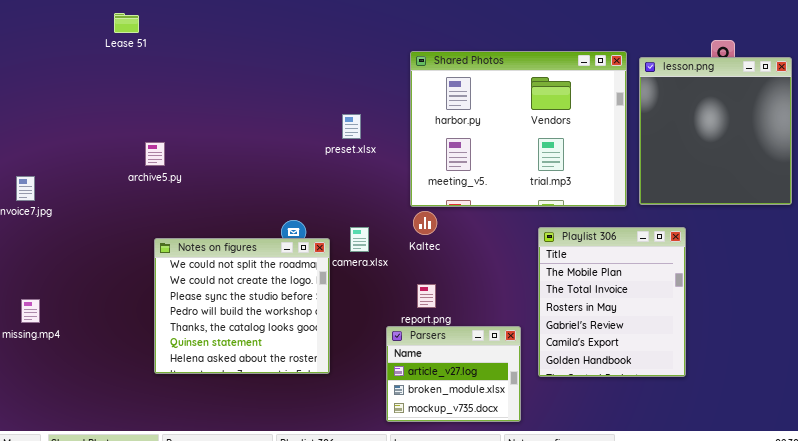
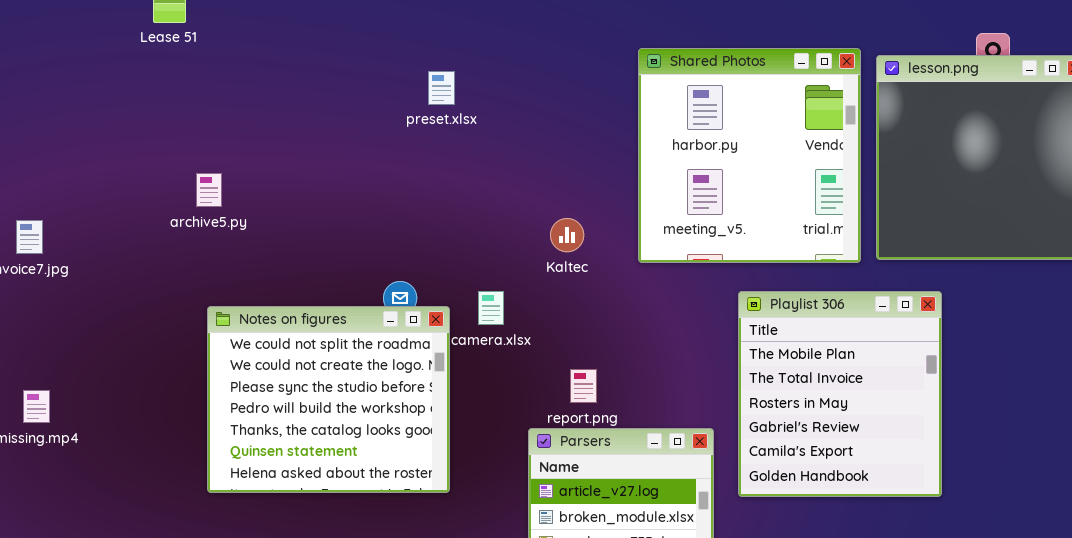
Shared Photos: [410,51,627,207] -> [638,48,861,263], resized
preset.xlsx: [342,114,361,139] -> [428,71,455,105], moved
Kaltec: [413,211,437,235] -> [550,218,584,252], moved

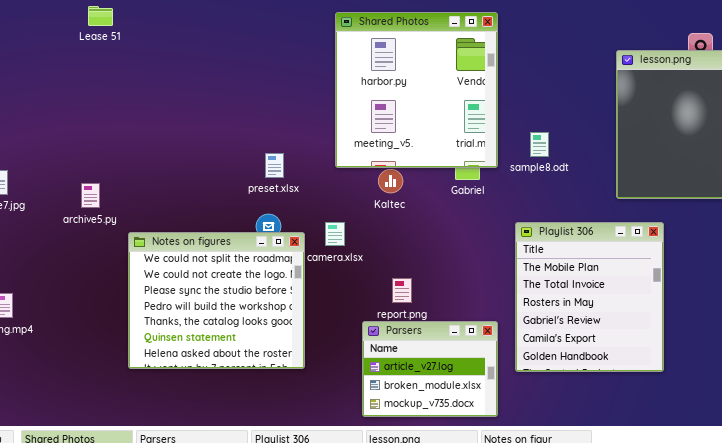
Shared Photos: [638,48,861,263] -> [335,12,498,168], moved
preset.xlsx: [428,71,455,105] -> [265,153,284,178], moved
archive5.py: [196,173,222,207] -> [81,183,100,208], moved

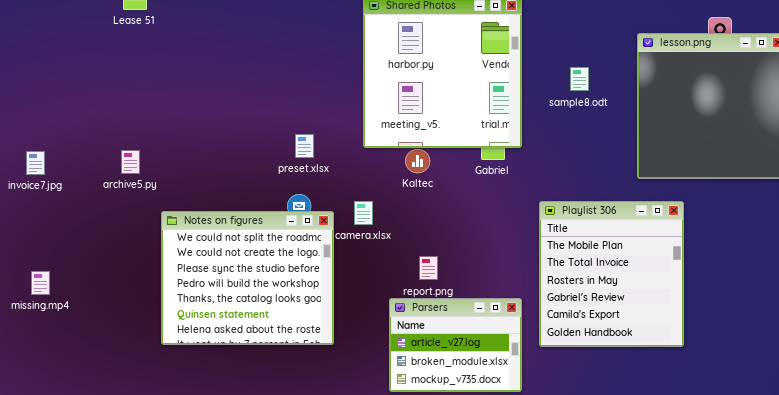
sample8.odt: [530,132,549,157] -> [570,67,589,91], moved
archive5.py: [81,183,100,208] -> [121,150,140,174], moved

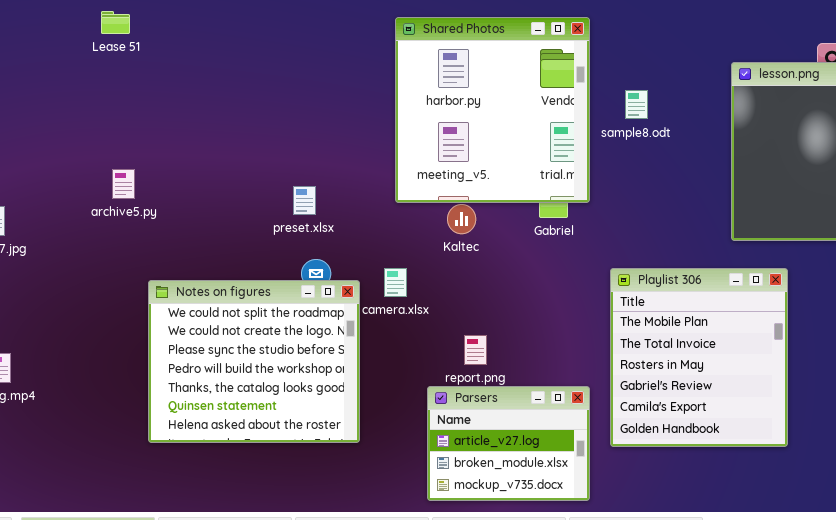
sample8.odt: [570,67,589,91] -> [625,90,648,119], moved
preset.xlsx: [295,134,314,158] -> [293,186,316,215], moved
archive5.py: [121,150,140,174] -> [112,169,135,199], moved

